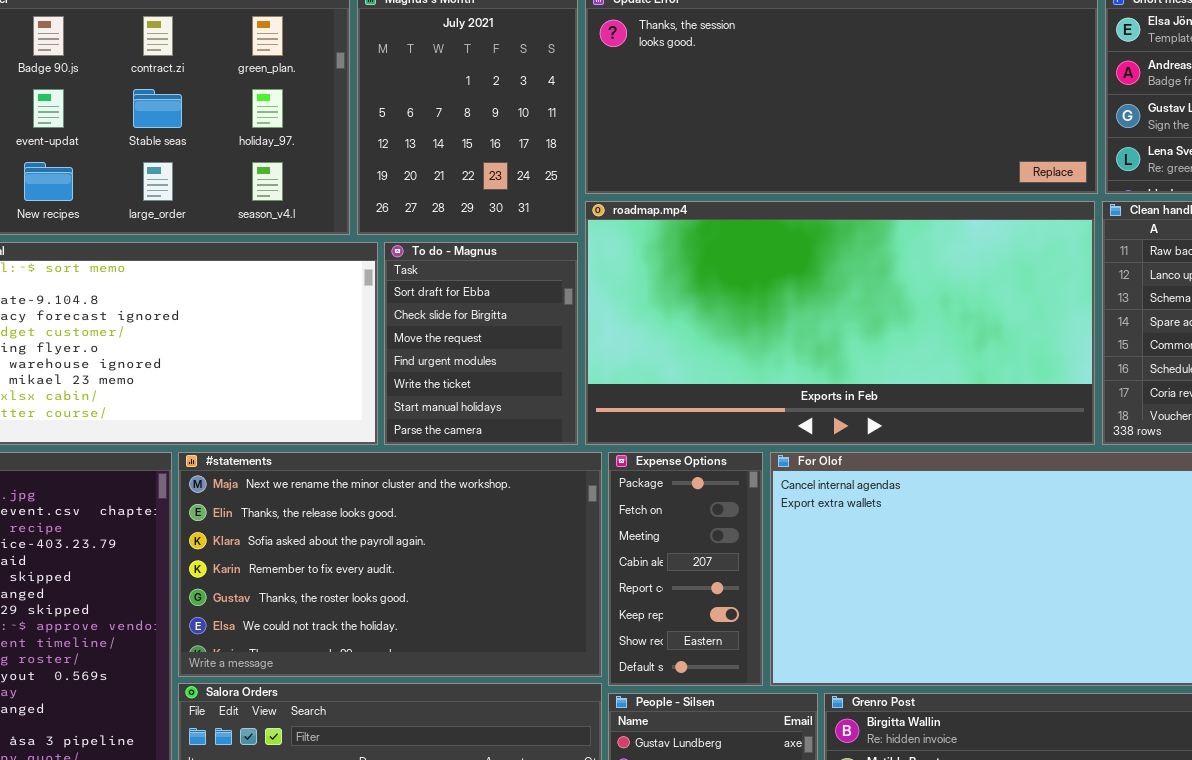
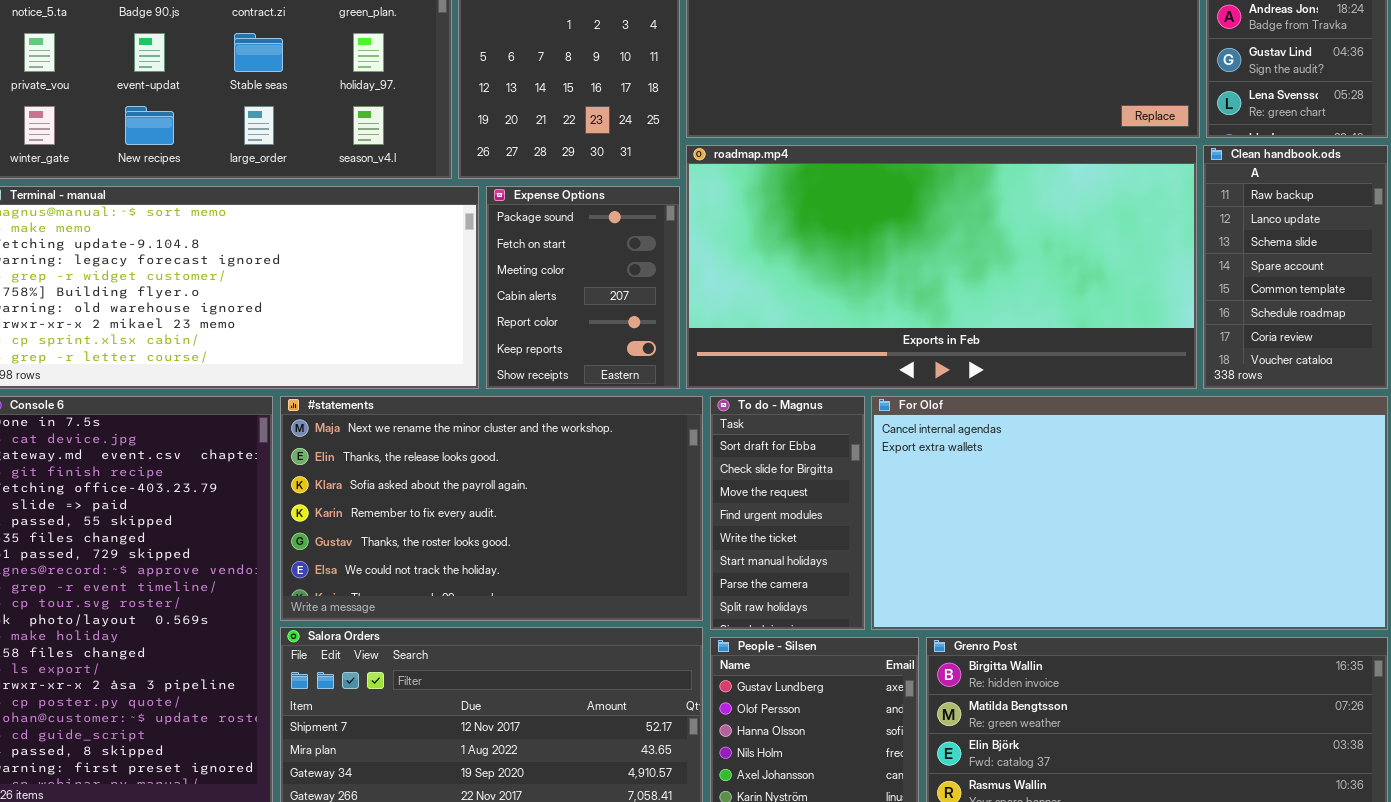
To do - Magnus: [384,242,578,445] -> [710,396,865,630], moved, resized
Expense Options: [608,452,763,686] -> [486,186,680,389], moved, resized

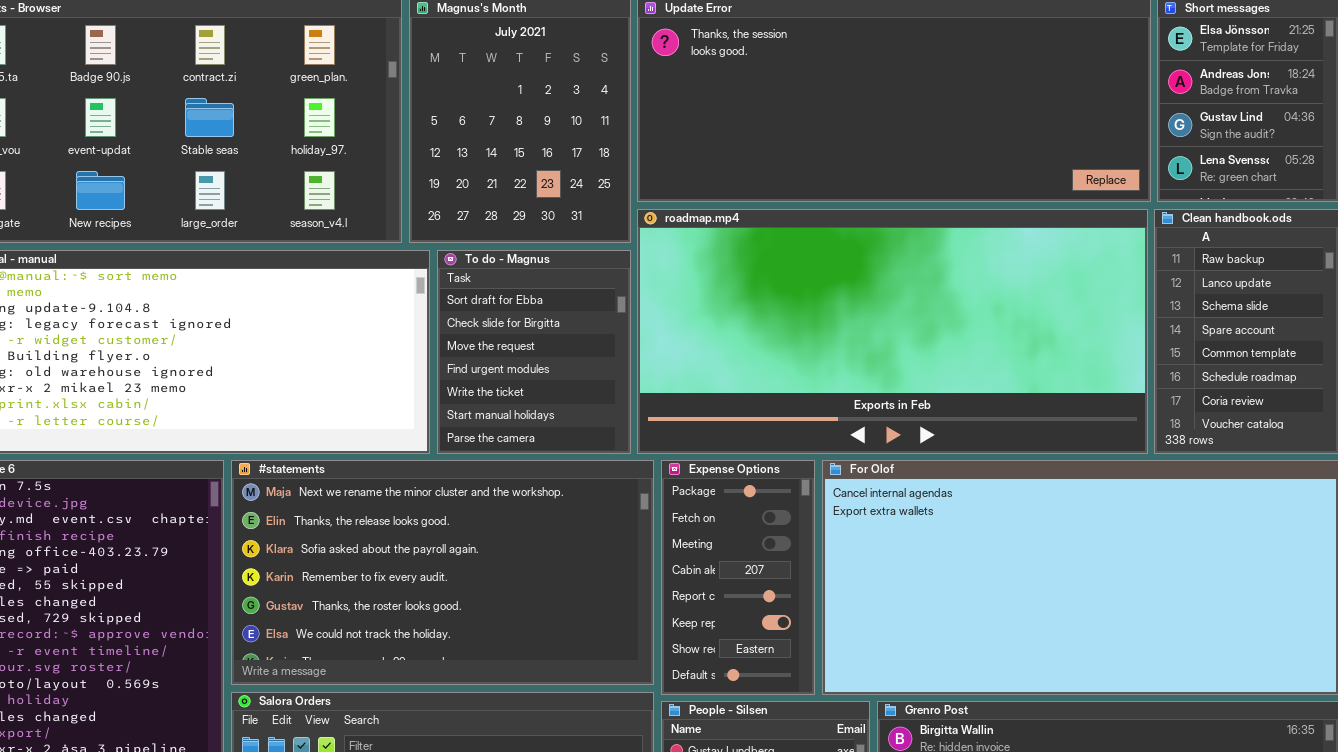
Expense Options: [486,186,680,389] -> [661,460,815,695], moved, resized
To do - Magnus: [710,396,865,630] -> [437,250,631,454], moved, resized

